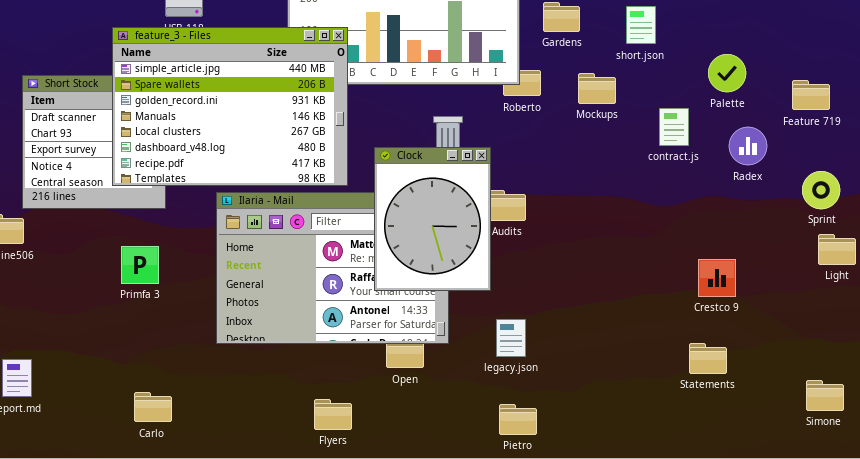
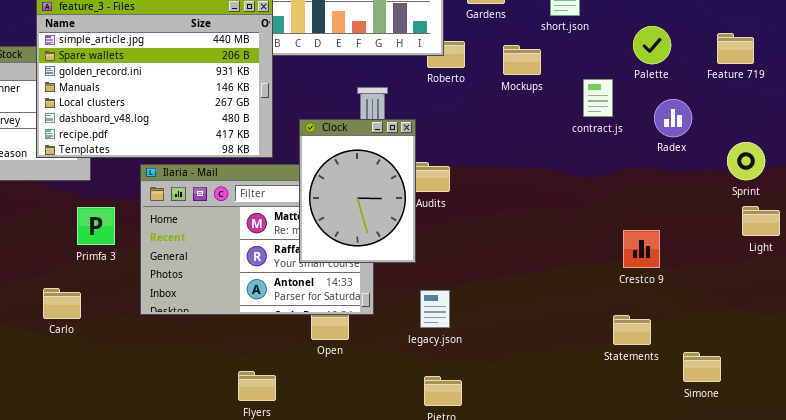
Feature 719: [792,80,830,110] -> [717,33,754,64], moved
Primfa 3: [121,246,159,284] -> [77,207,115,245], moved
Simone: [806,380,844,411] -> [683,352,721,382], moved
Carlo: [134,392,172,422] -> [43,288,81,319], moved

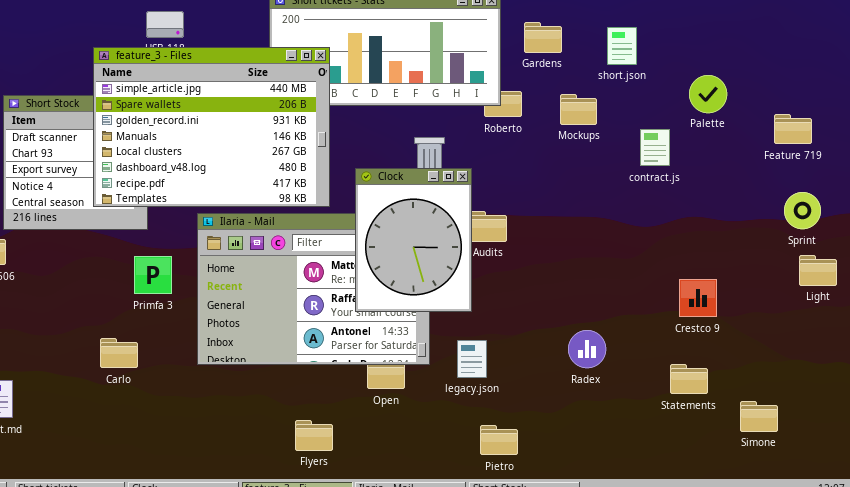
Feature 719: [717,33,754,64] -> [774,114,812,144], moved
Radex: [654,99,692,137] -> [568,330,606,368], moved
legacy.json: [420,290,450,328] -> [457,340,487,378], moved

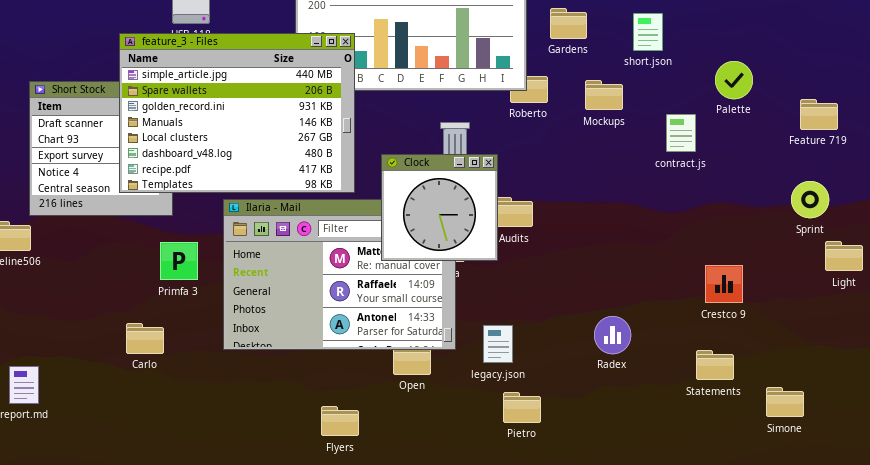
Clock: [355,168,472,312] -> [381,154,498,261], resized
Sprint: [784,192,821,229] -> [791,181,829,218], moved
Pietro: [480,425,518,455] -> [503,392,541,423], moved

